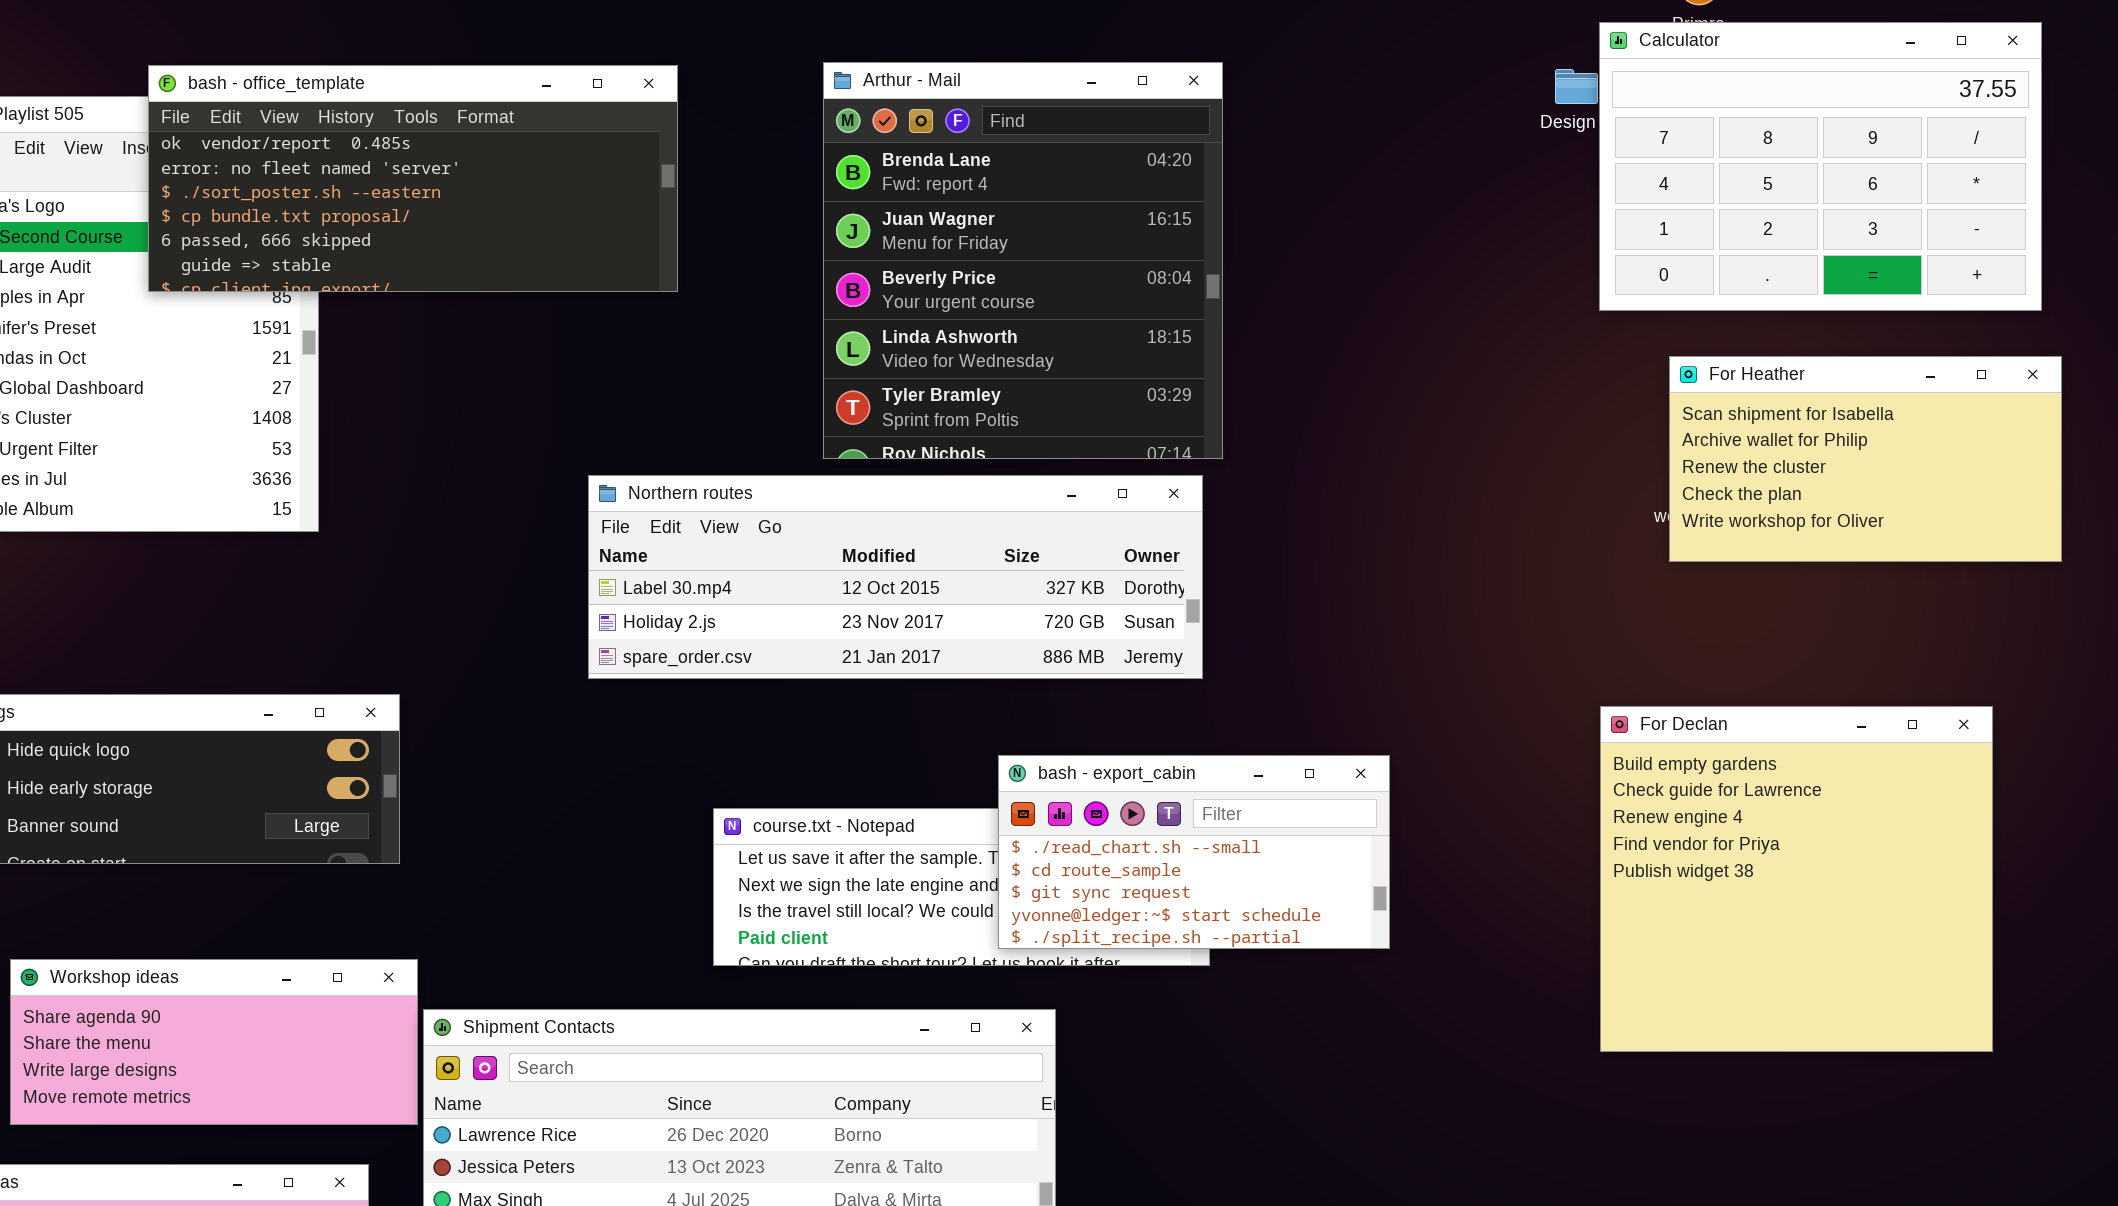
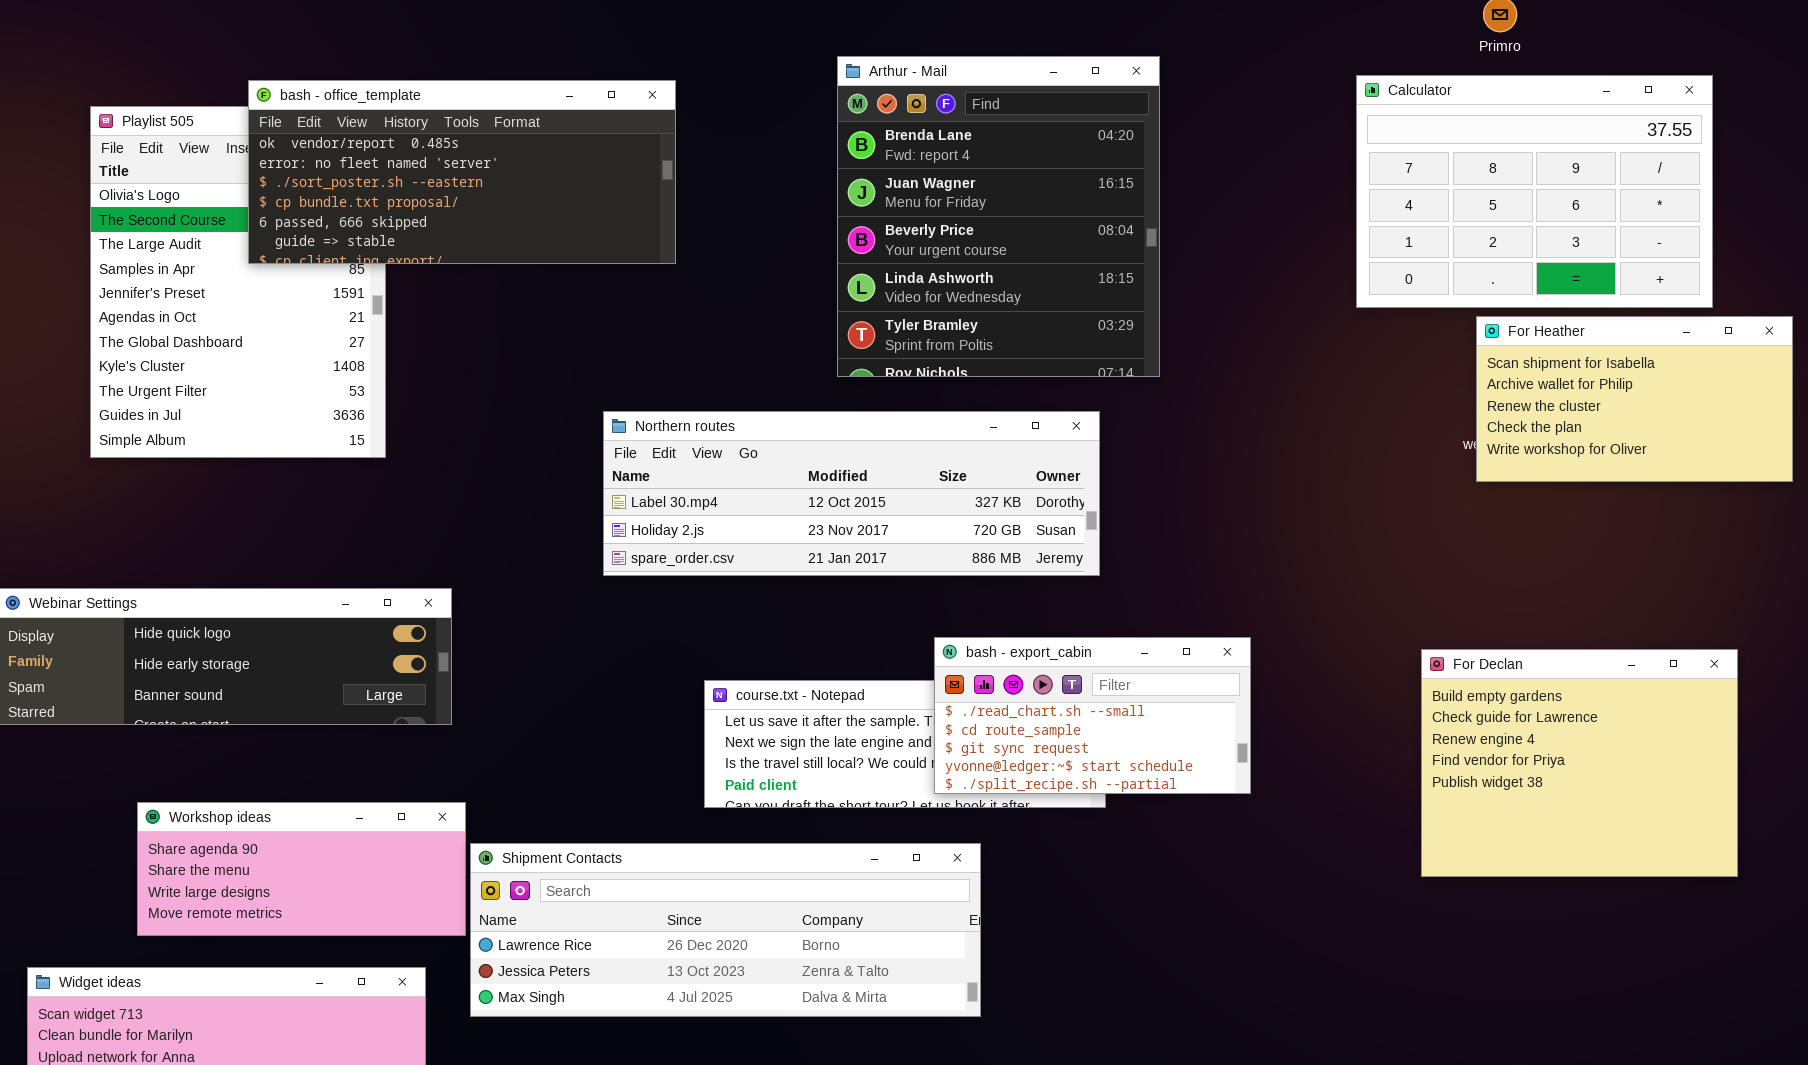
Calculator: [1599,22,2042,311] -> [1356,75,1713,308], moved
Arthur - Mail: [823,62,1223,459] -> [837,56,1160,377], moved
For Declan: [1600,706,1993,1052] -> [1421,649,1738,877], resized

